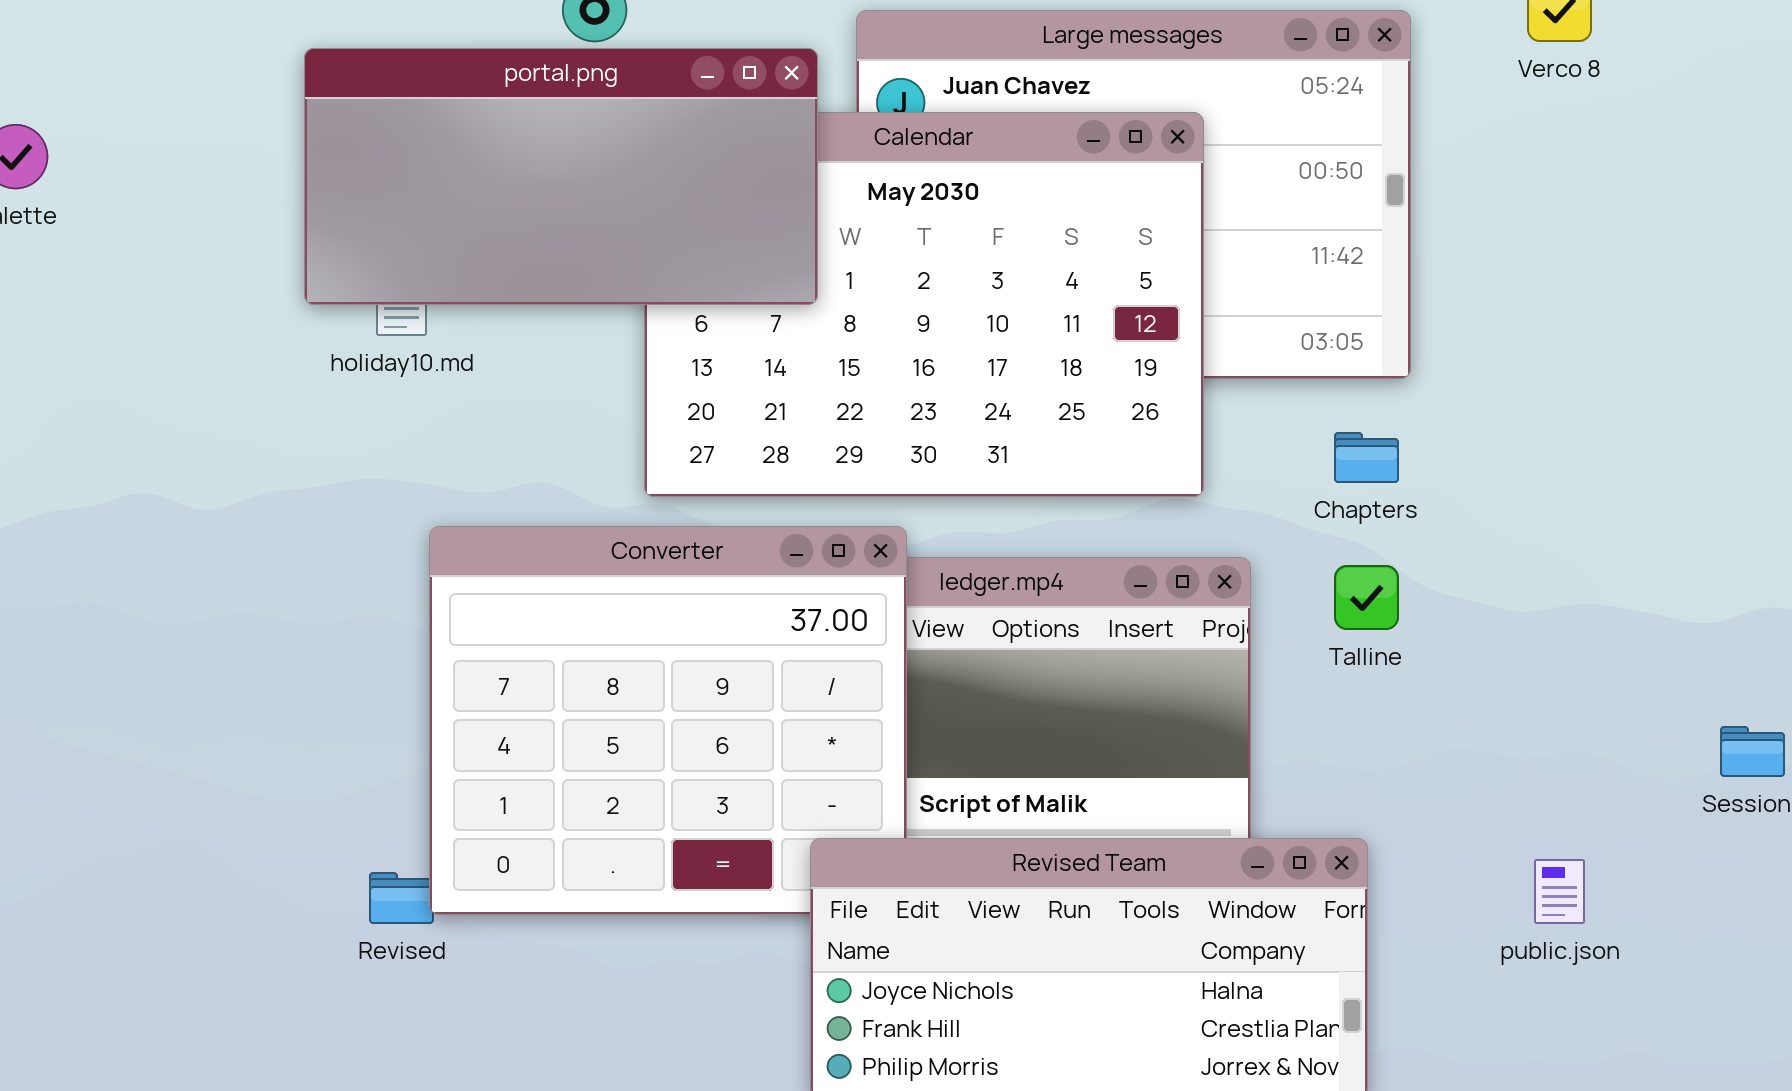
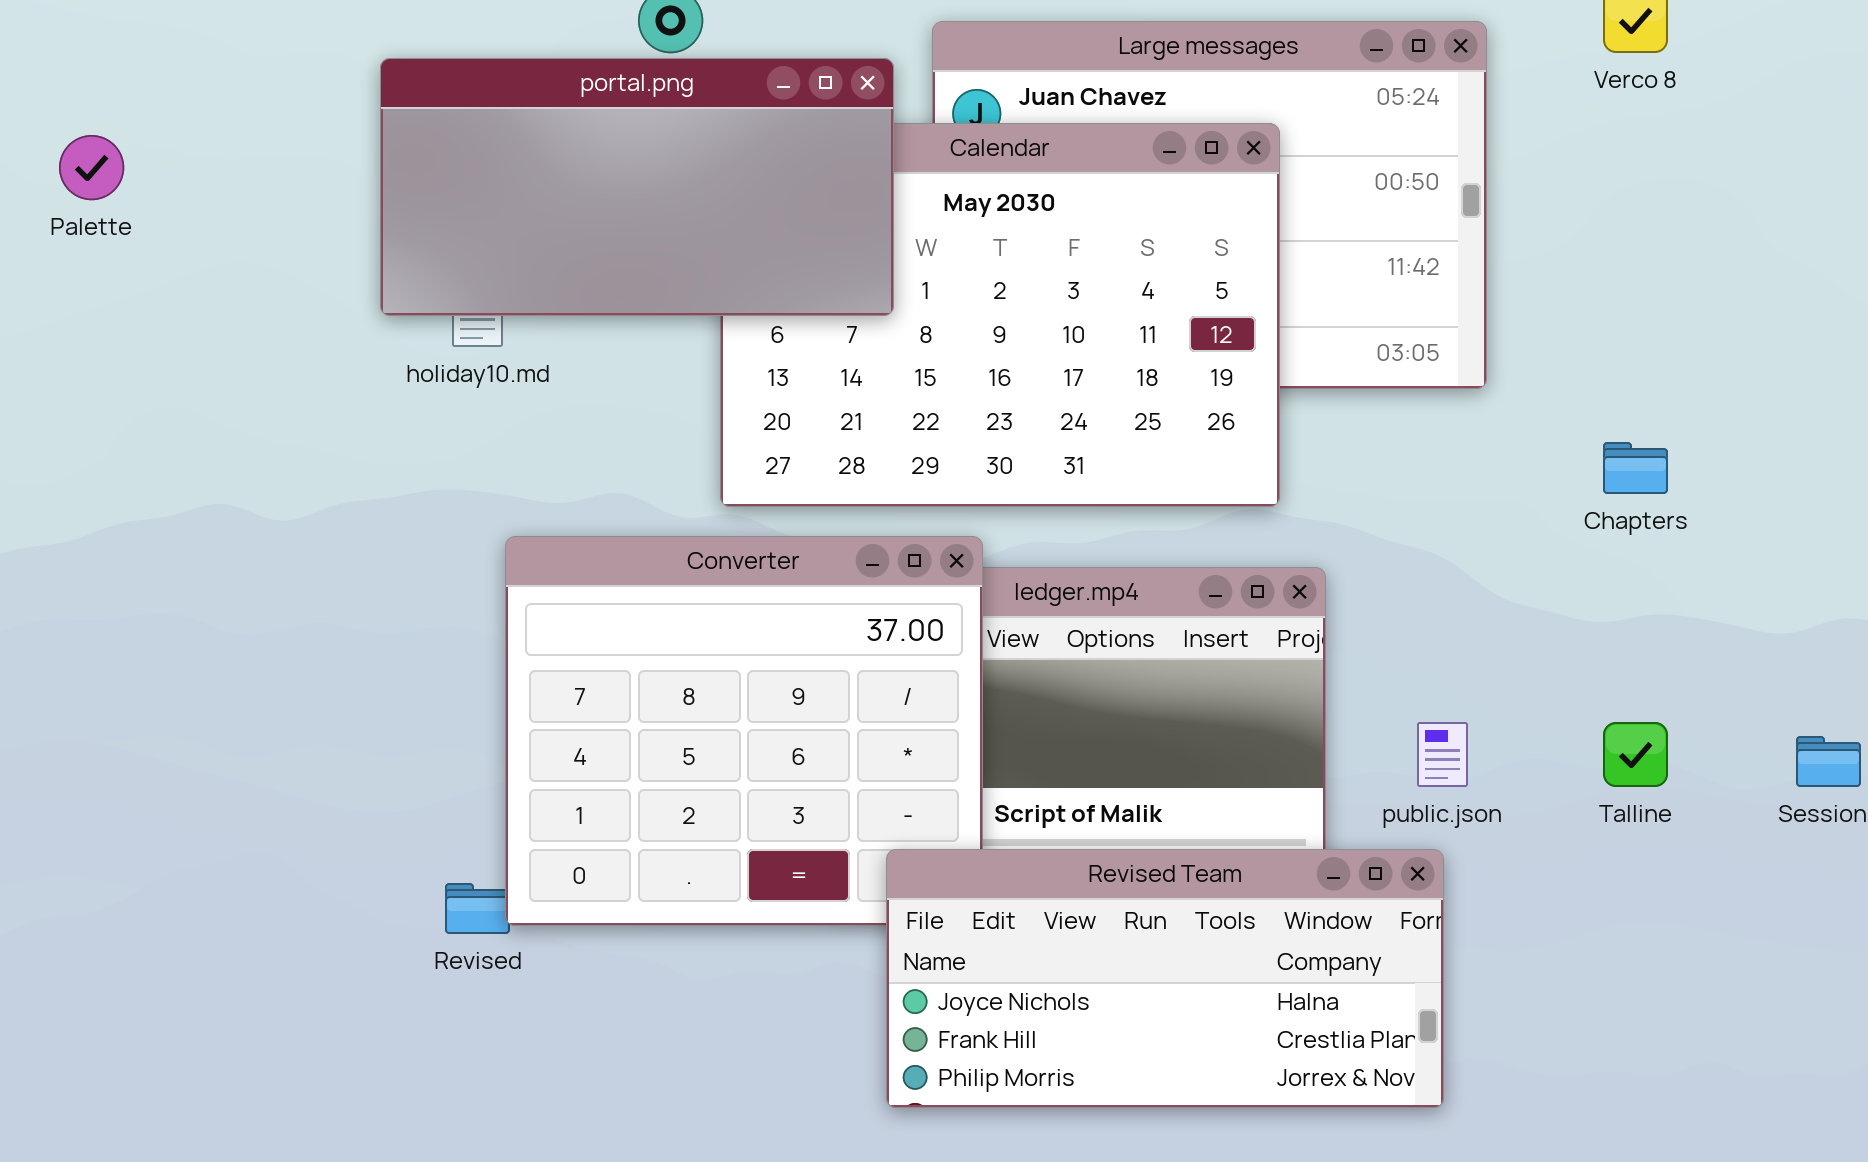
Chapters: [1334,432,1399,483] -> [1603,442,1668,494], moved
Talline: [1334,565,1399,630] -> [1603,722,1668,787], moved
public.json: [1534,859,1585,924] -> [1417,722,1468,787], moved

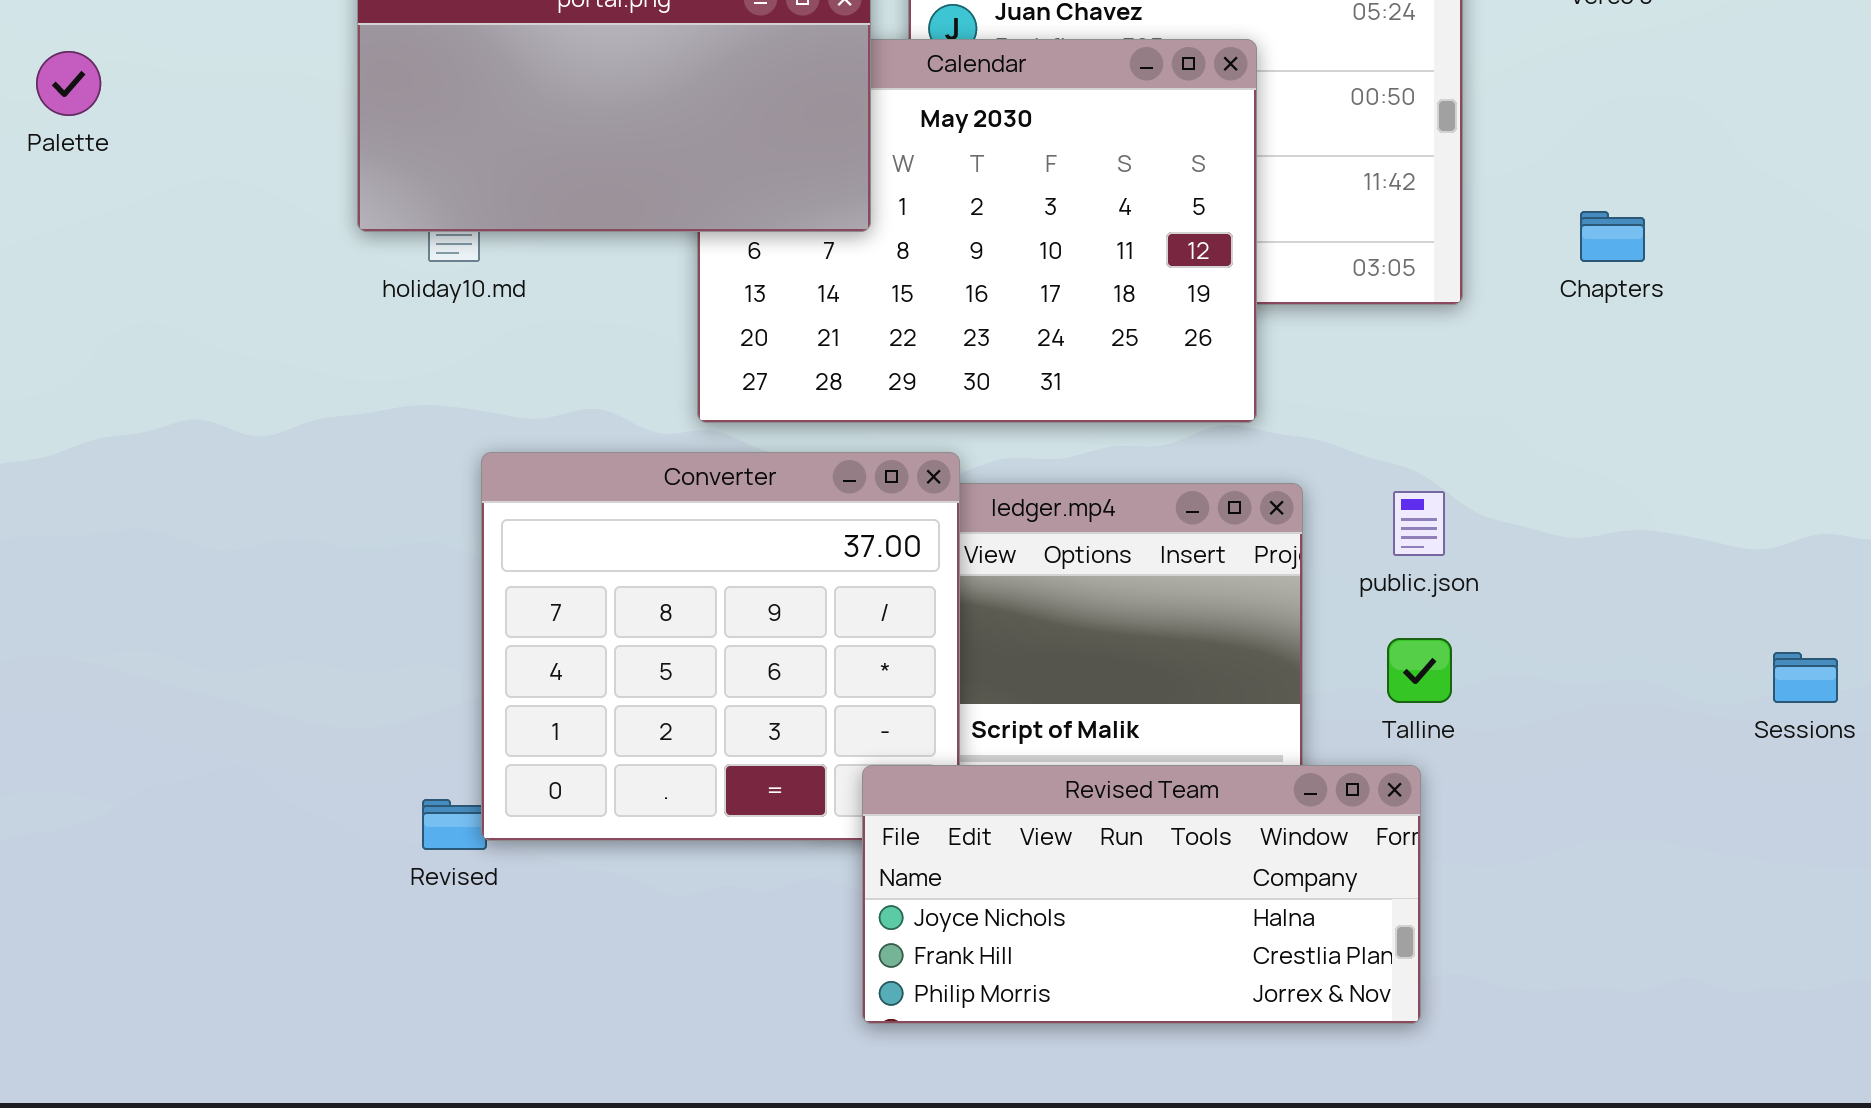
Chapters: [1603,442,1668,494] -> [1580,211,1645,262], moved
public.json: [1417,722,1468,787] -> [1393,491,1445,556], moved
Talline: [1603,722,1668,787] -> [1387,638,1452,703], moved

